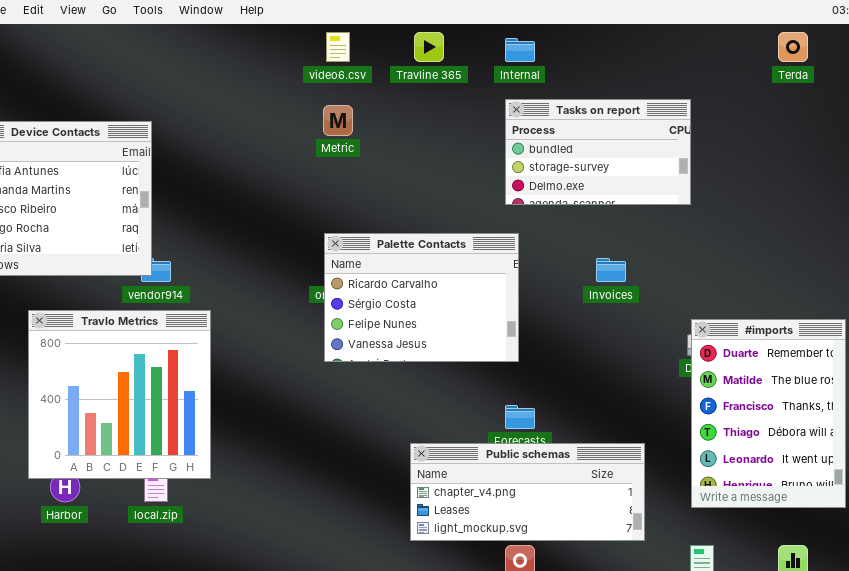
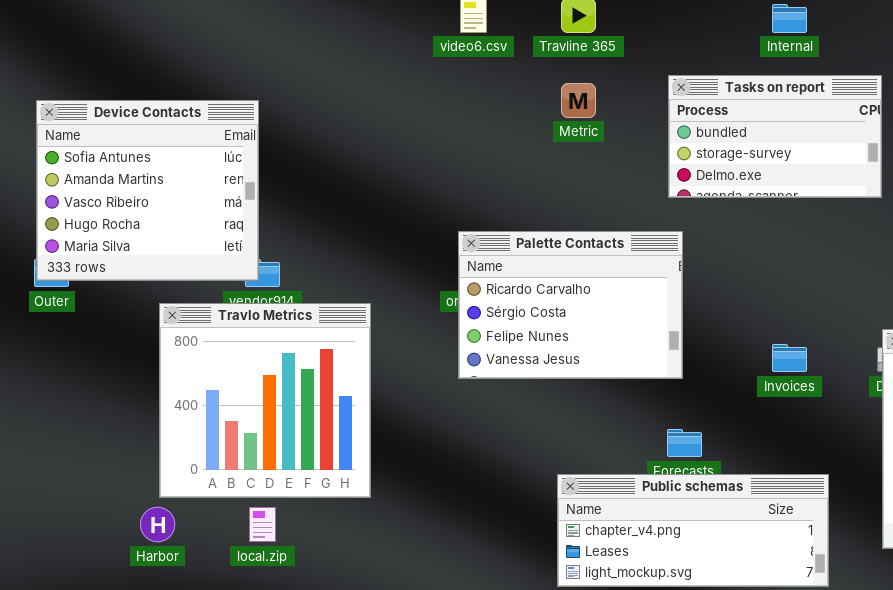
Internal: [505,38,535,62] -> [772,4,807,33], moved
Metric: [323,105,353,136] -> [561,83,596,118], moved
Invoices: [596,258,626,282] -> [772,344,807,372], moved
Travlo Metrics: [28,310,211,479] -> [159,303,371,498], moved

